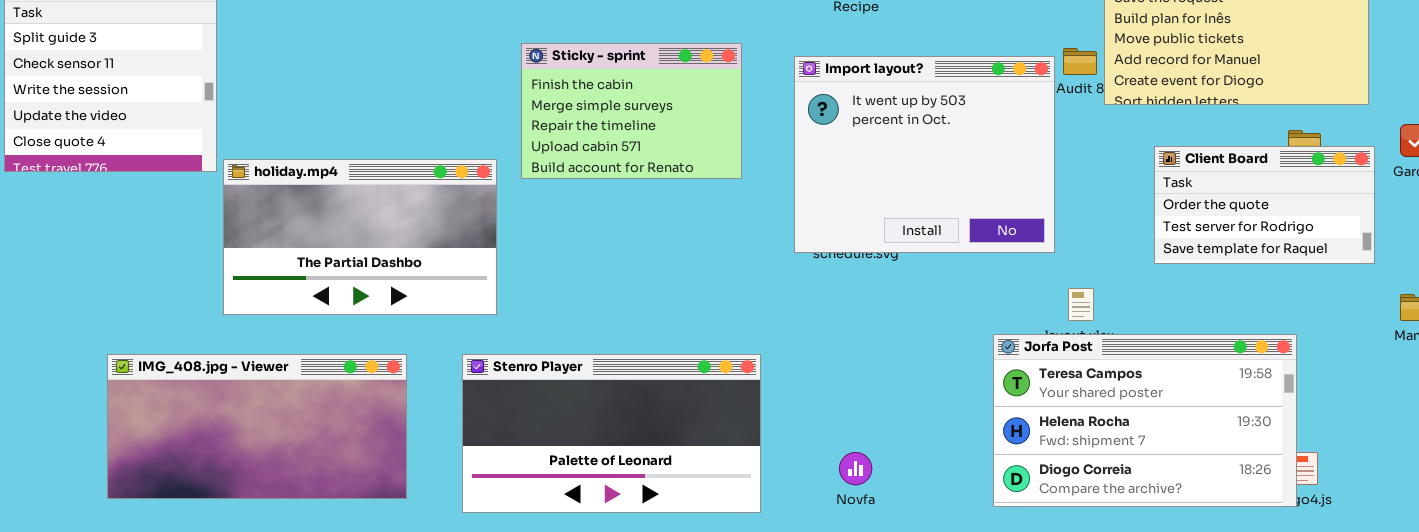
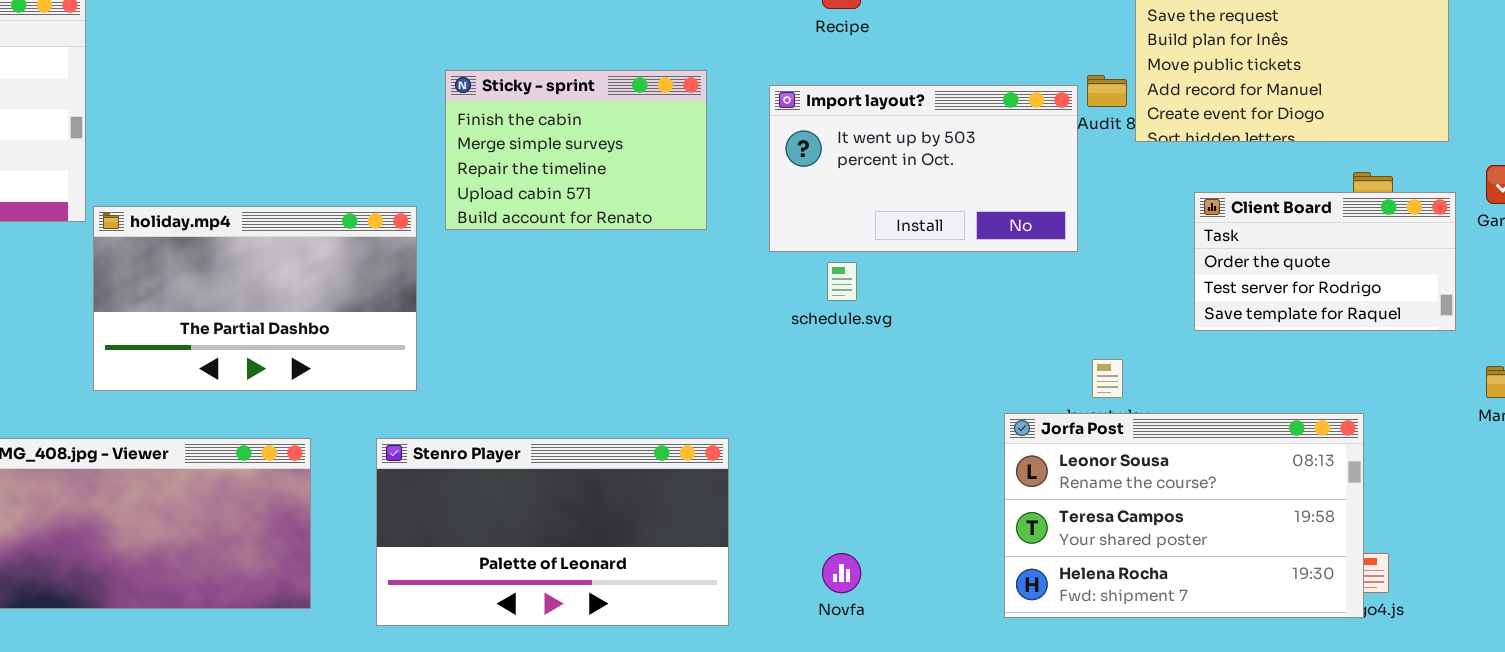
Import layout?: [794,56,1055,253] -> [769,85,1078,252], resized
Jorfa Post: [993,334,1297,507] -> [1004,413,1364,618], scrolled up 1 row

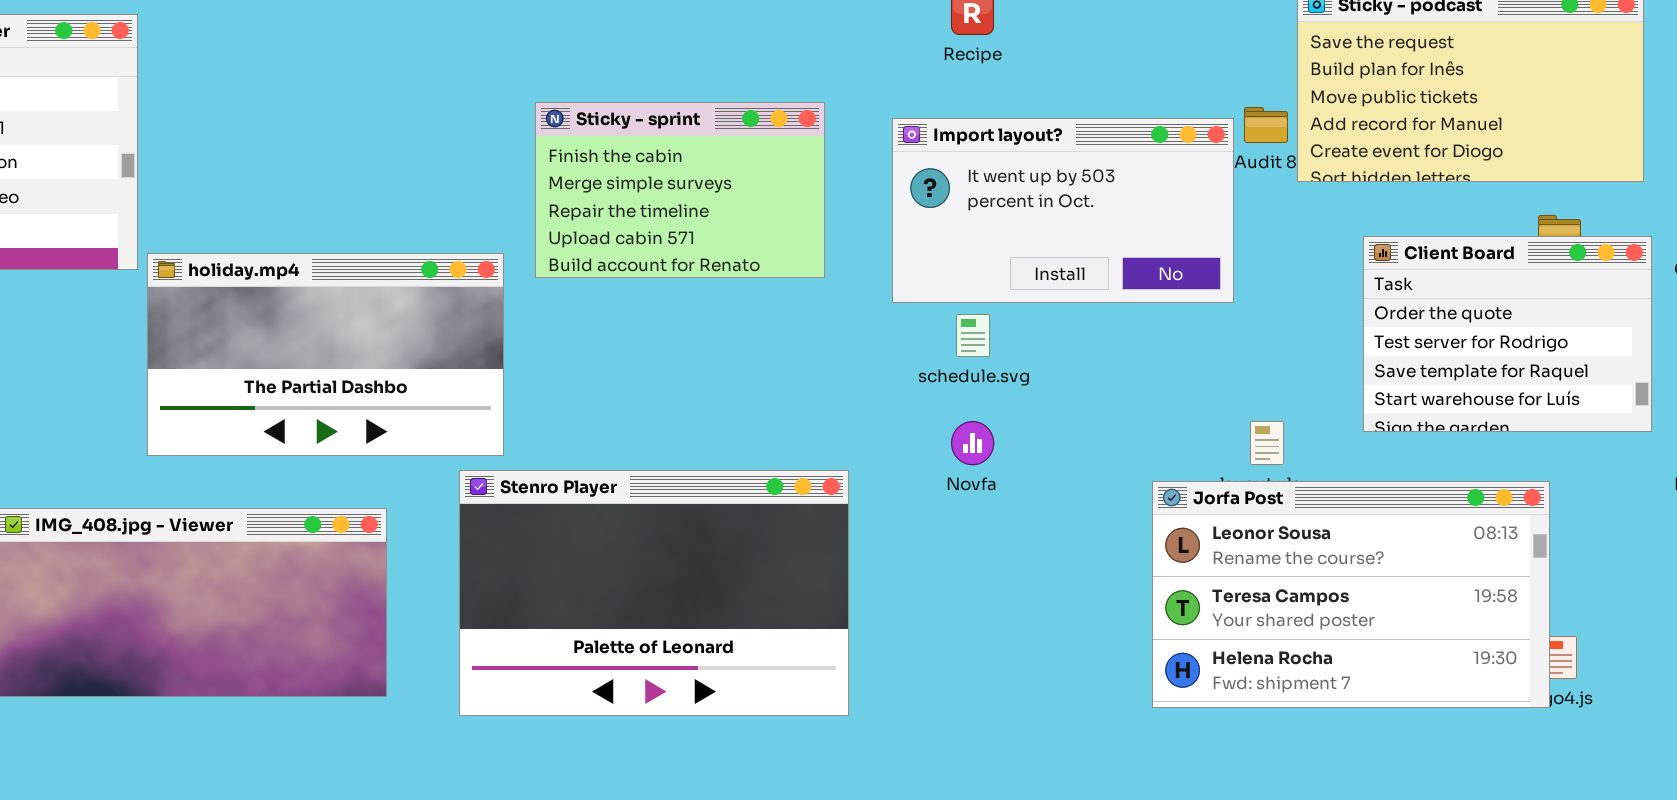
Client Board: [1194,192,1456,331] -> [1363,236,1652,432], resized
Stenro Player: [376,438,729,626] -> [459,470,849,716], resized
Novfa: [822,553,861,593] -> [951,421,994,465], moved

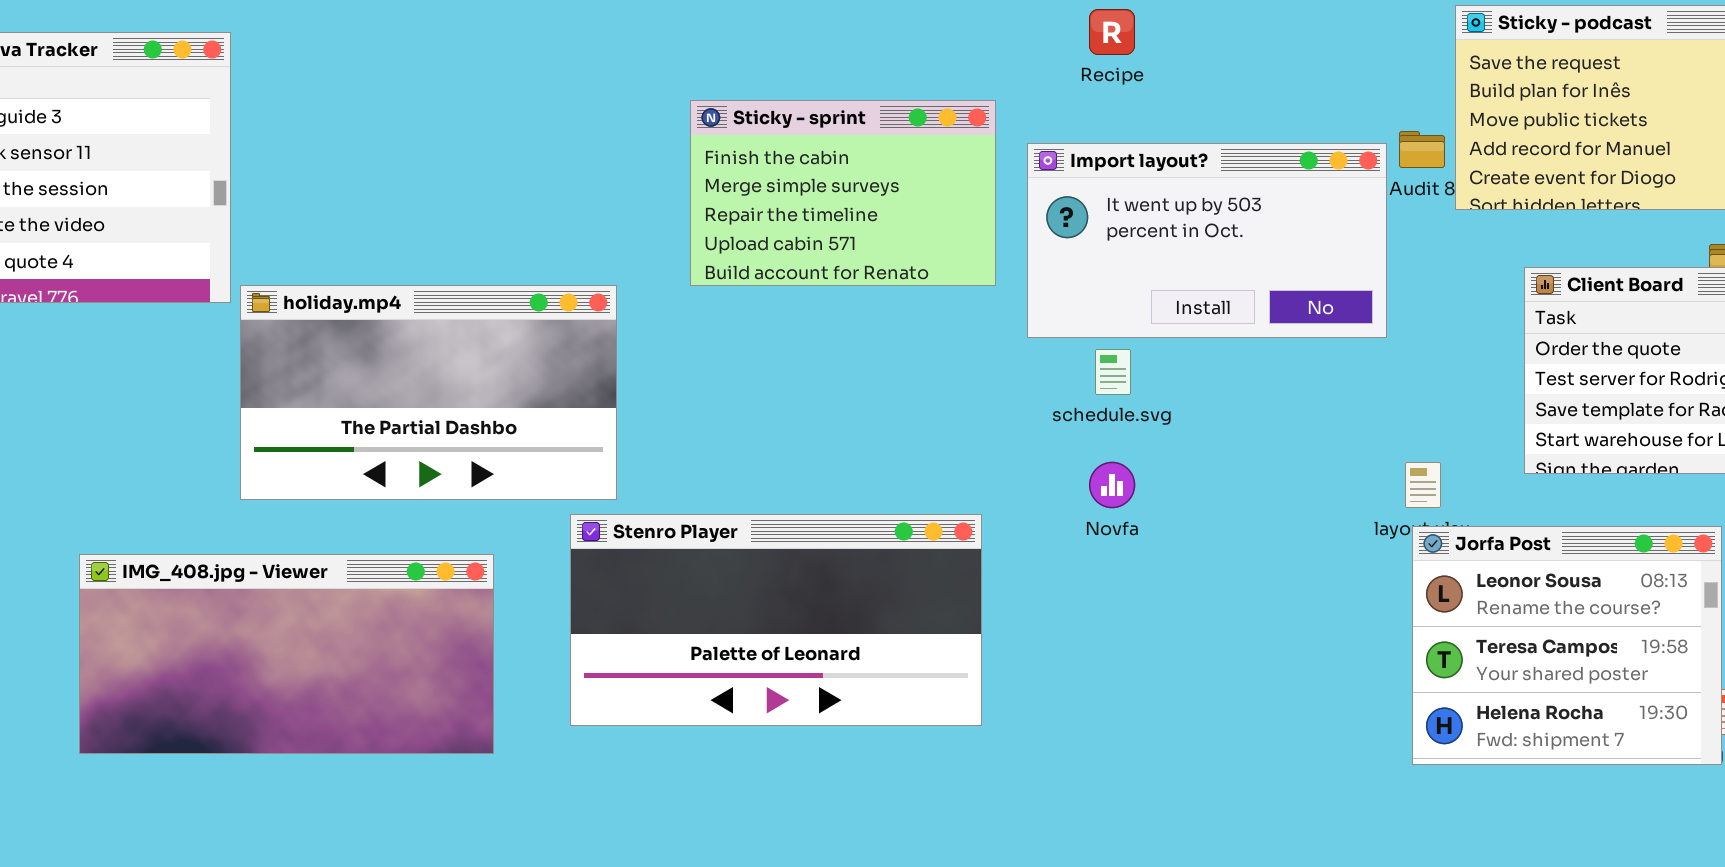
Sticky - sprint: [535,102,825,278] -> [690,100,996,286], moved
Stenro Player: [459,470,849,716] -> [570,514,982,726], resized
Jorfa Post: [1152,481,1550,708] -> [1412,526,1722,765], resized

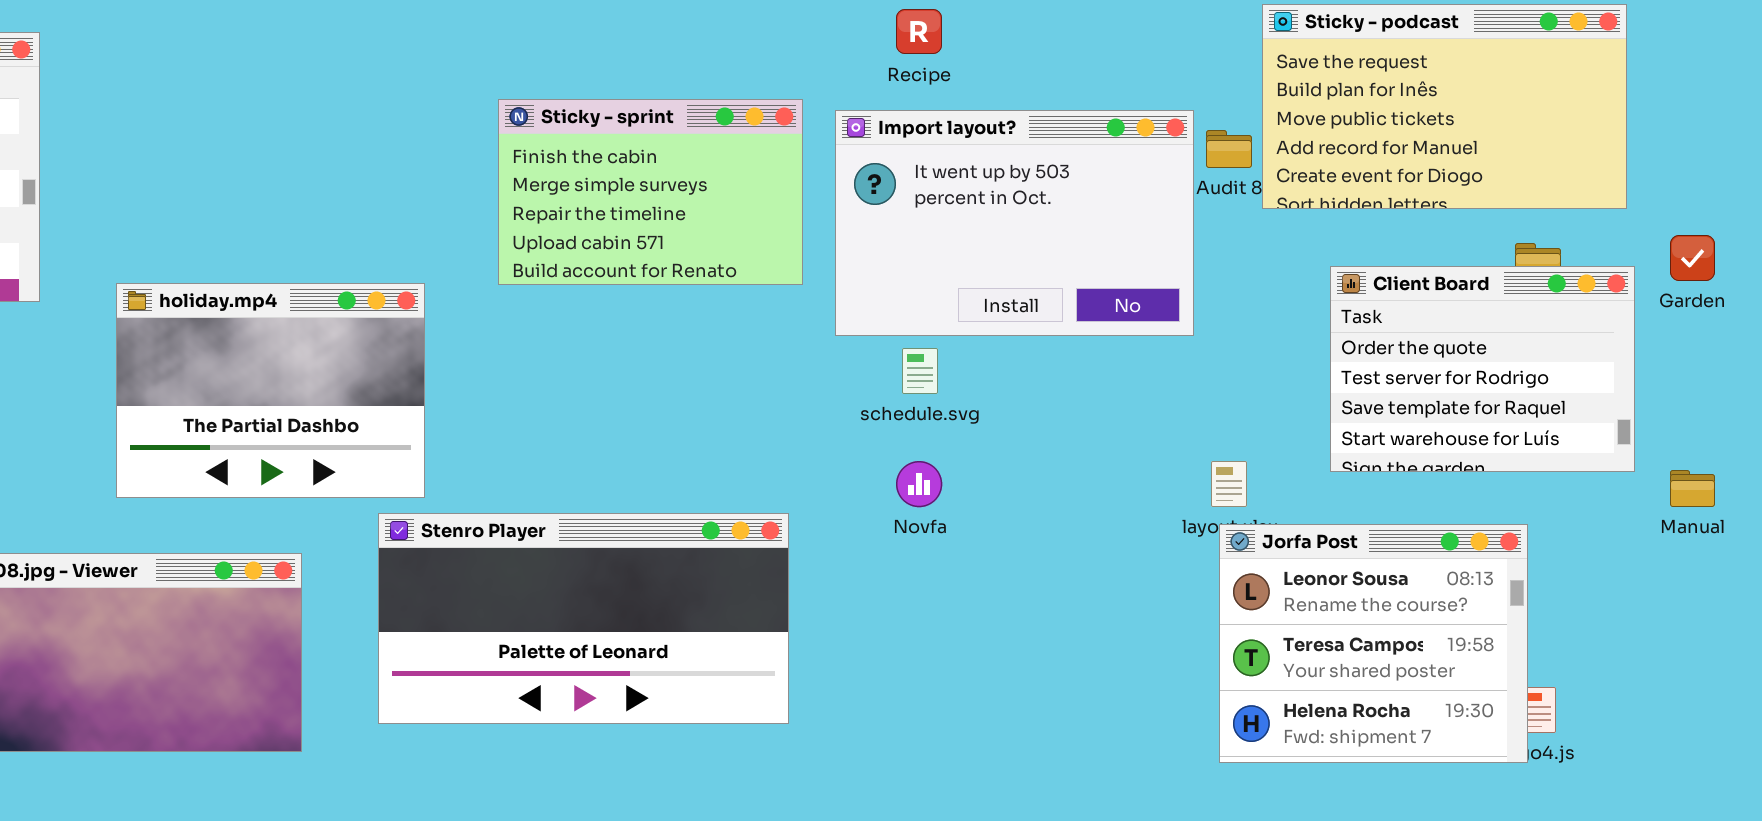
Import layout?: [1027,143,1387,338] -> [835,110,1194,336], resized
holiday.mp4: [240,285,617,500] -> [116,283,425,498], resized

